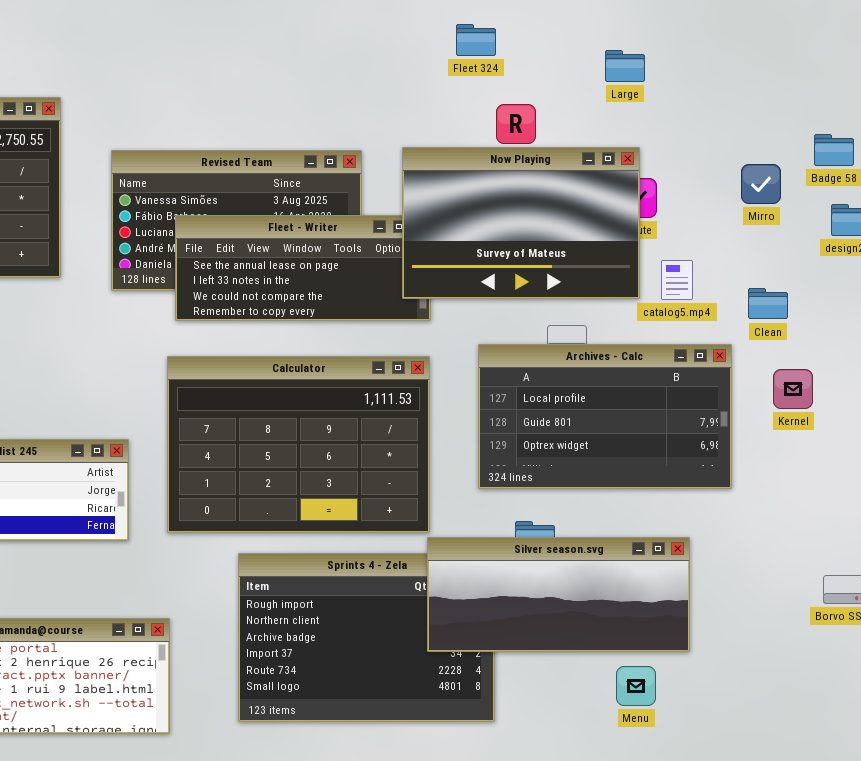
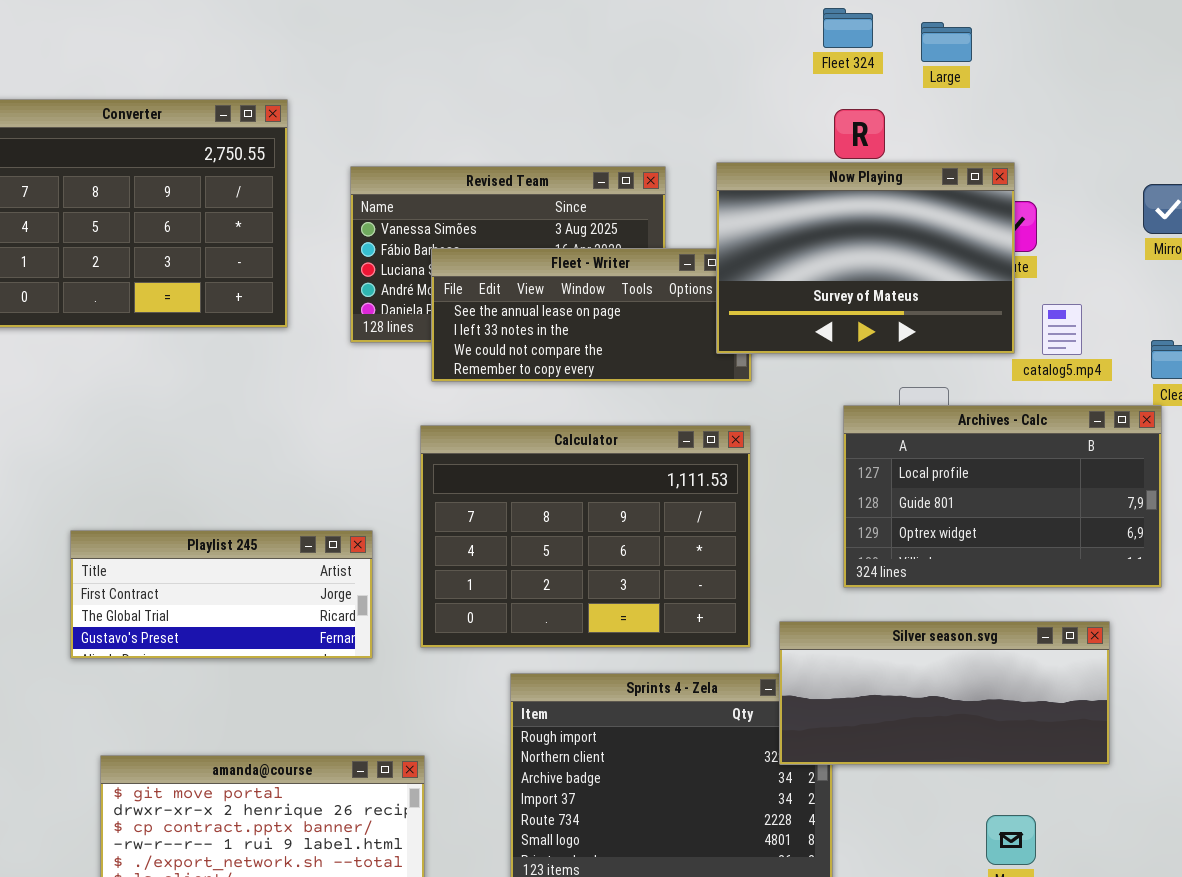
Fleet 324: [456,24,496,56] -> [823,8,873,48], moved
Large: [605,50,645,82] -> [921,22,972,62], moved
Archives - Calc: [478,344,732,489] -> [843,405,1162,588], moved
Silver season.svg: [427,537,690,652] -> [779,621,1110,765], moved

